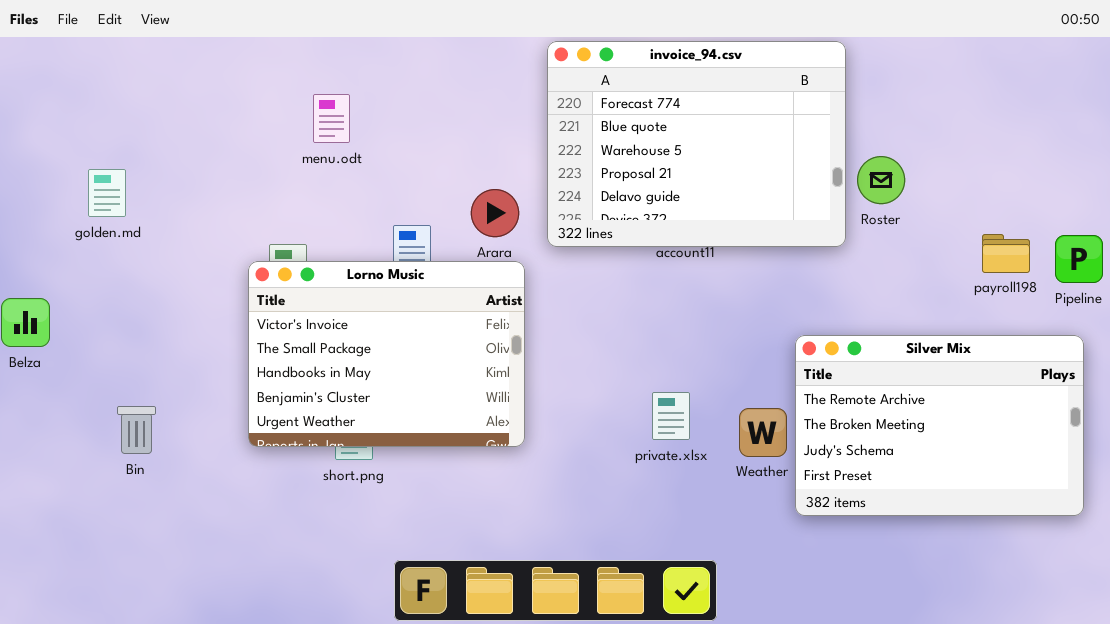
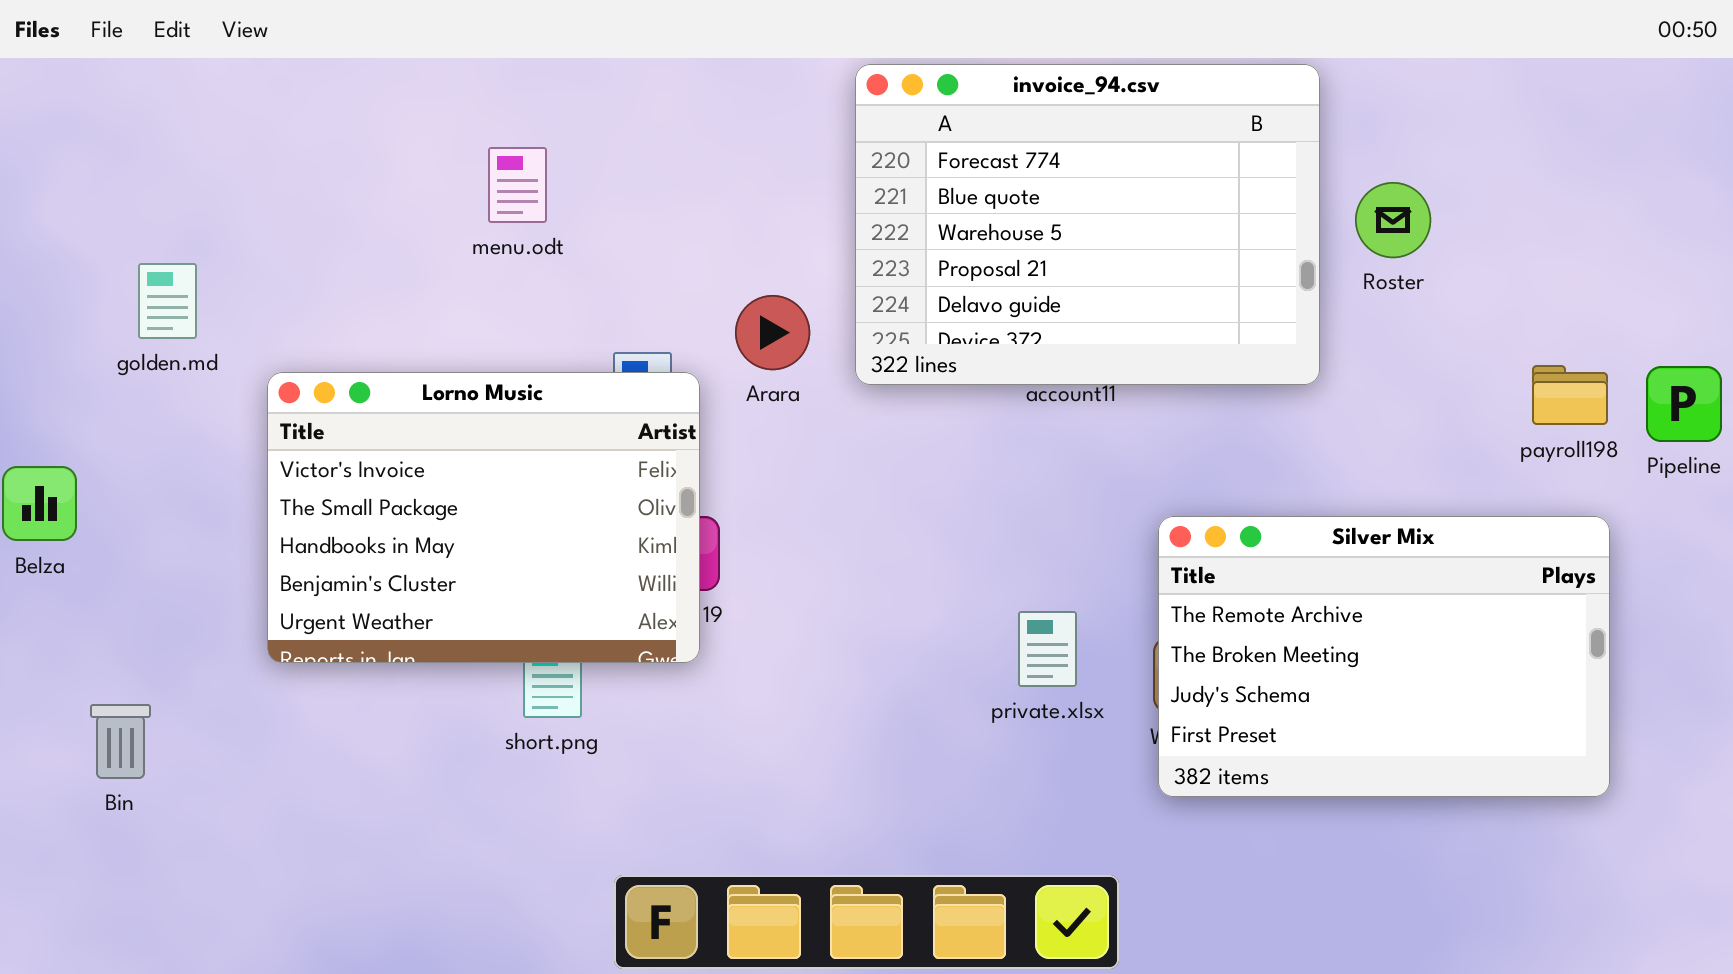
Roster: [857,156,905,204] -> [1355,182,1431,258], moved
Lorno Music: [248,261,525,447] -> [267,372,700,663], moved
Silver Mix: [795,335,1084,516] -> [1158,516,1610,797], moved
Bin: [117,406,156,454] -> [90,704,151,779], moved

